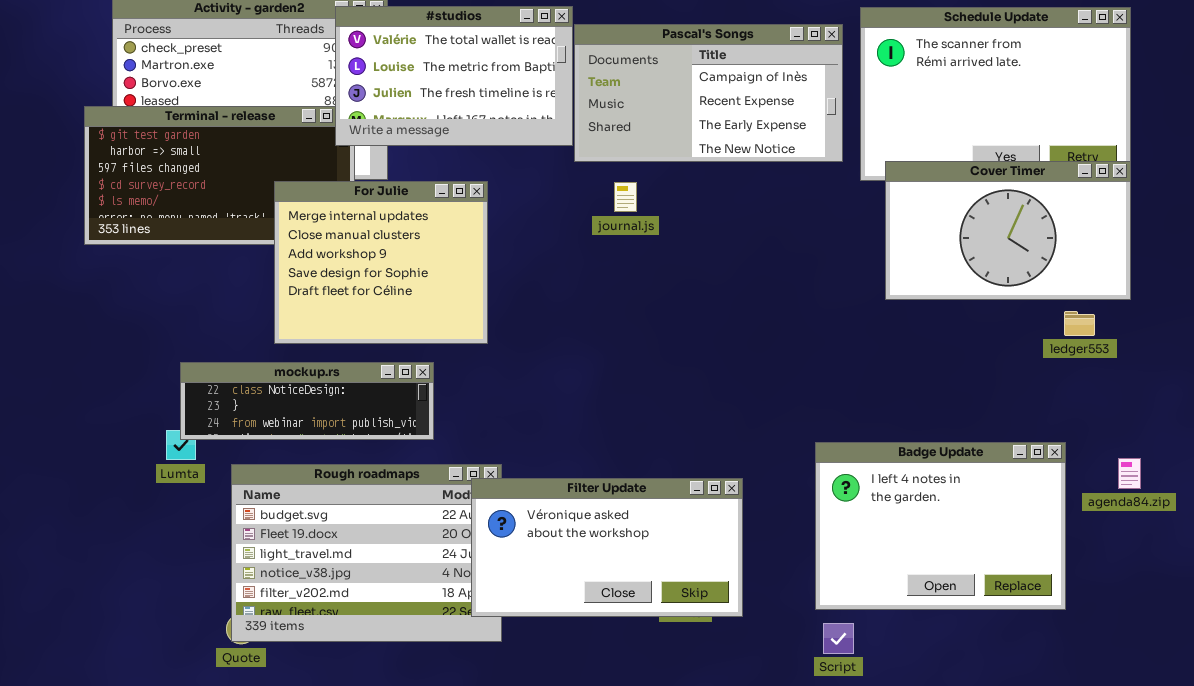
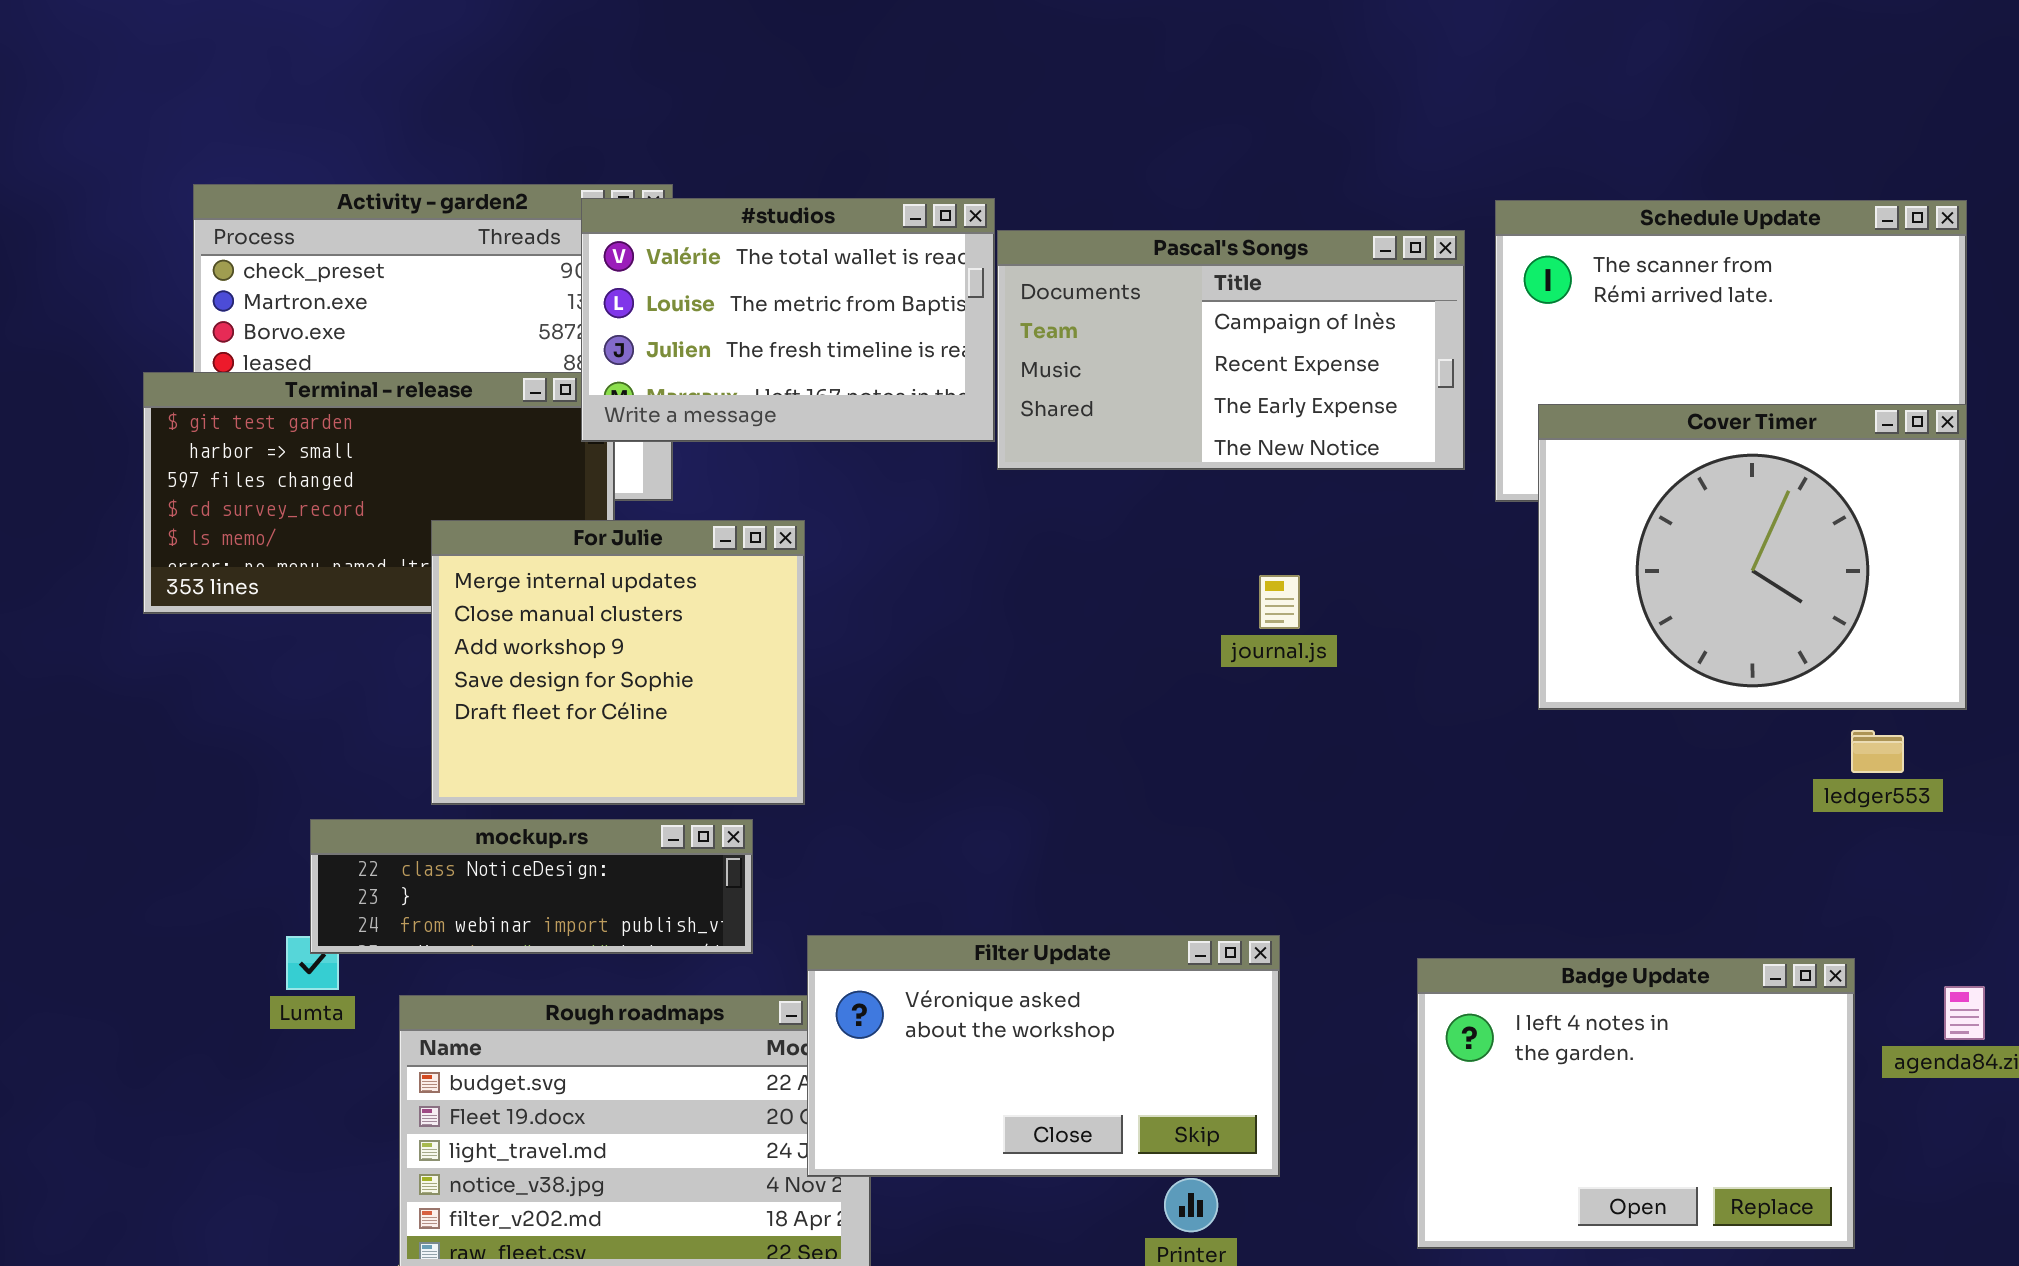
Cover Timer: [885,161,1131,300] -> [1538,404,1967,710], resized
For Julie: [274,181,488,344] -> [431,520,805,805], moved
journal.js: [614,182,637,212] -> [1259,575,1300,629], moved
Filter Update: [471,478,743,617] -> [807,935,1280,1177], moved

